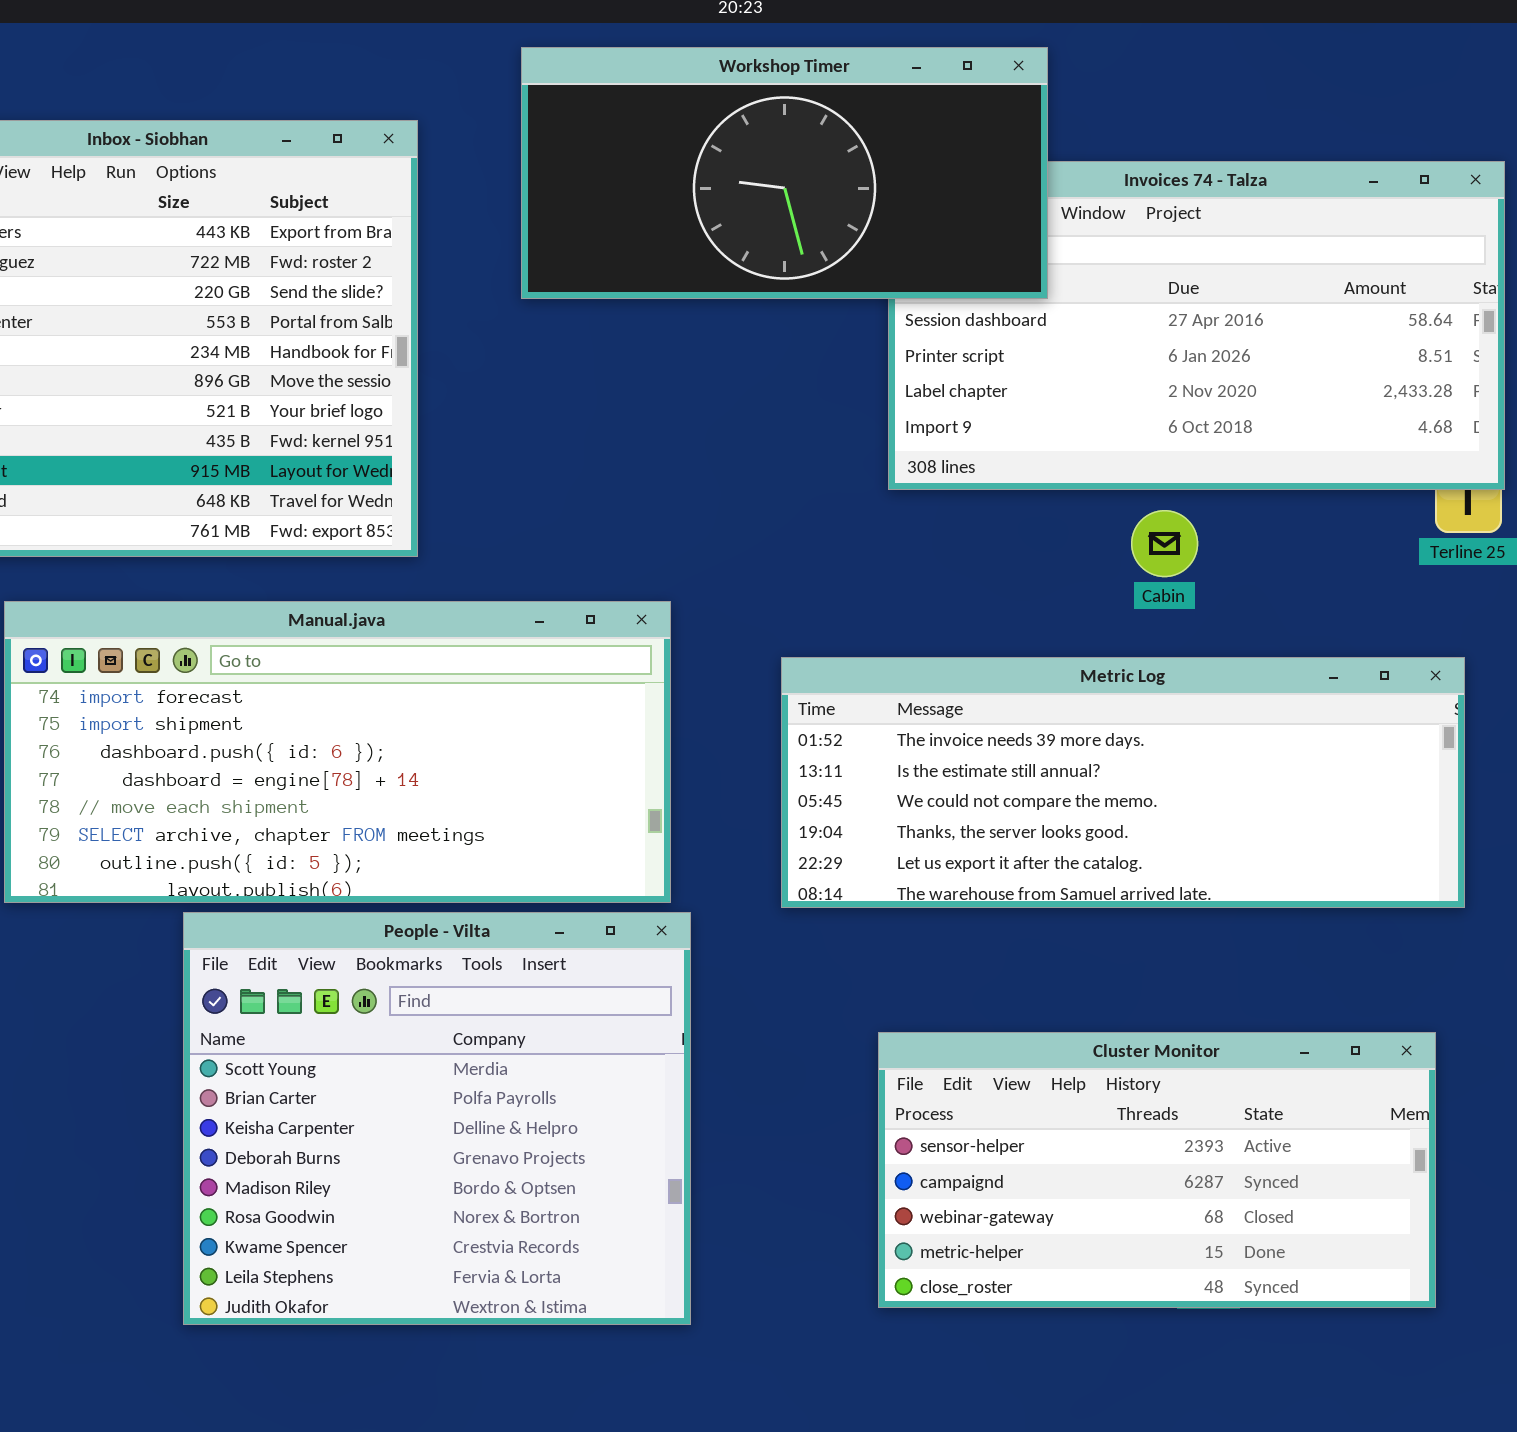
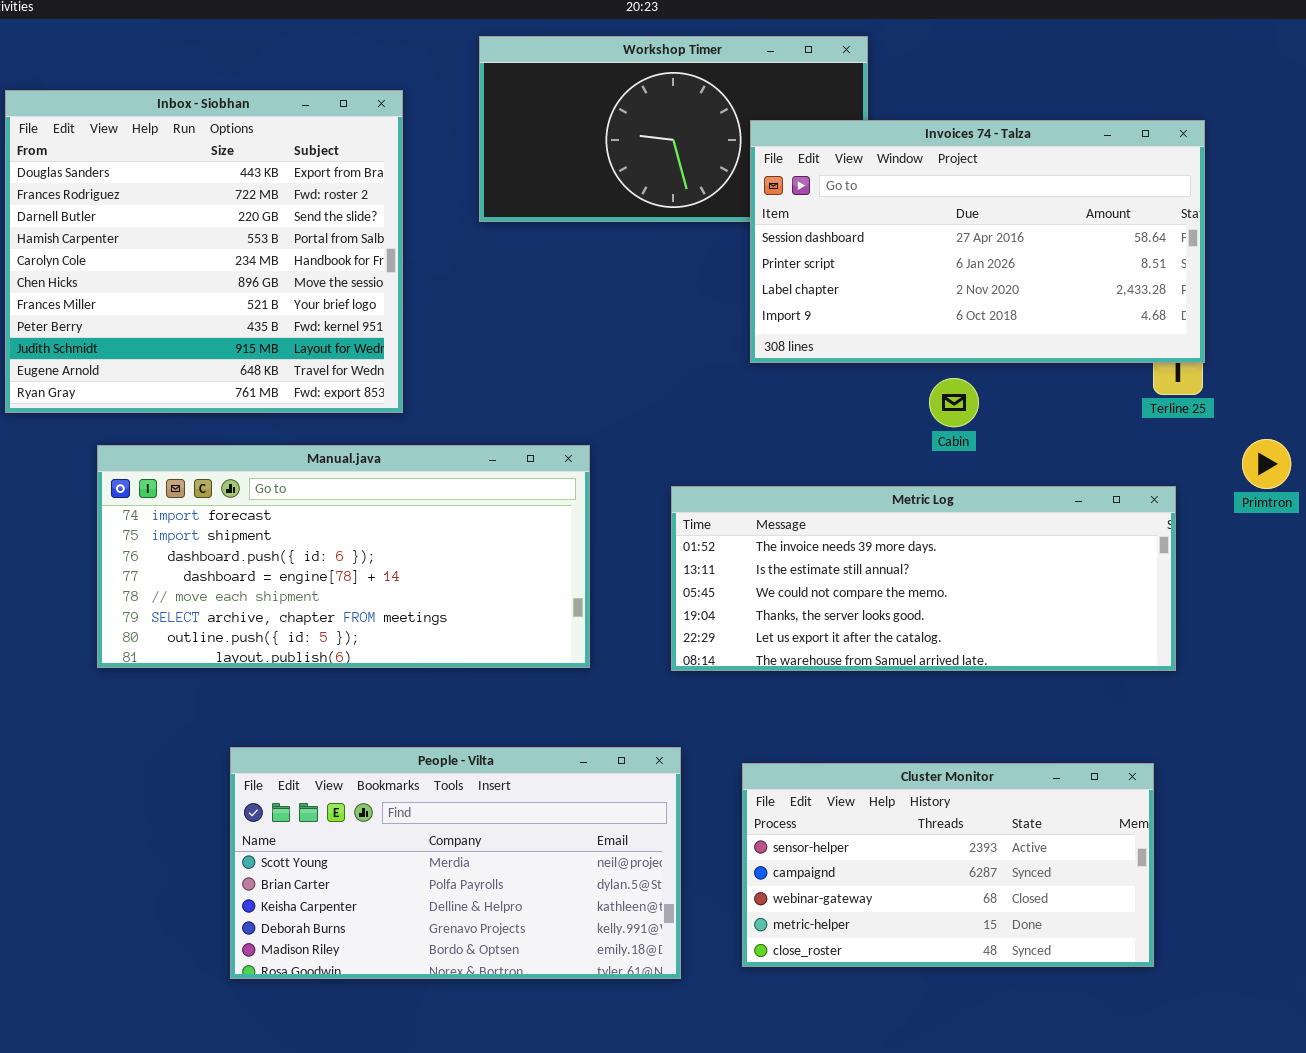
Invoices 74 - Talza: [888,161,1505,490] -> [750,120,1205,363], raised
People - Vilta: [183,912,691,1325] -> [230,747,681,979], resized

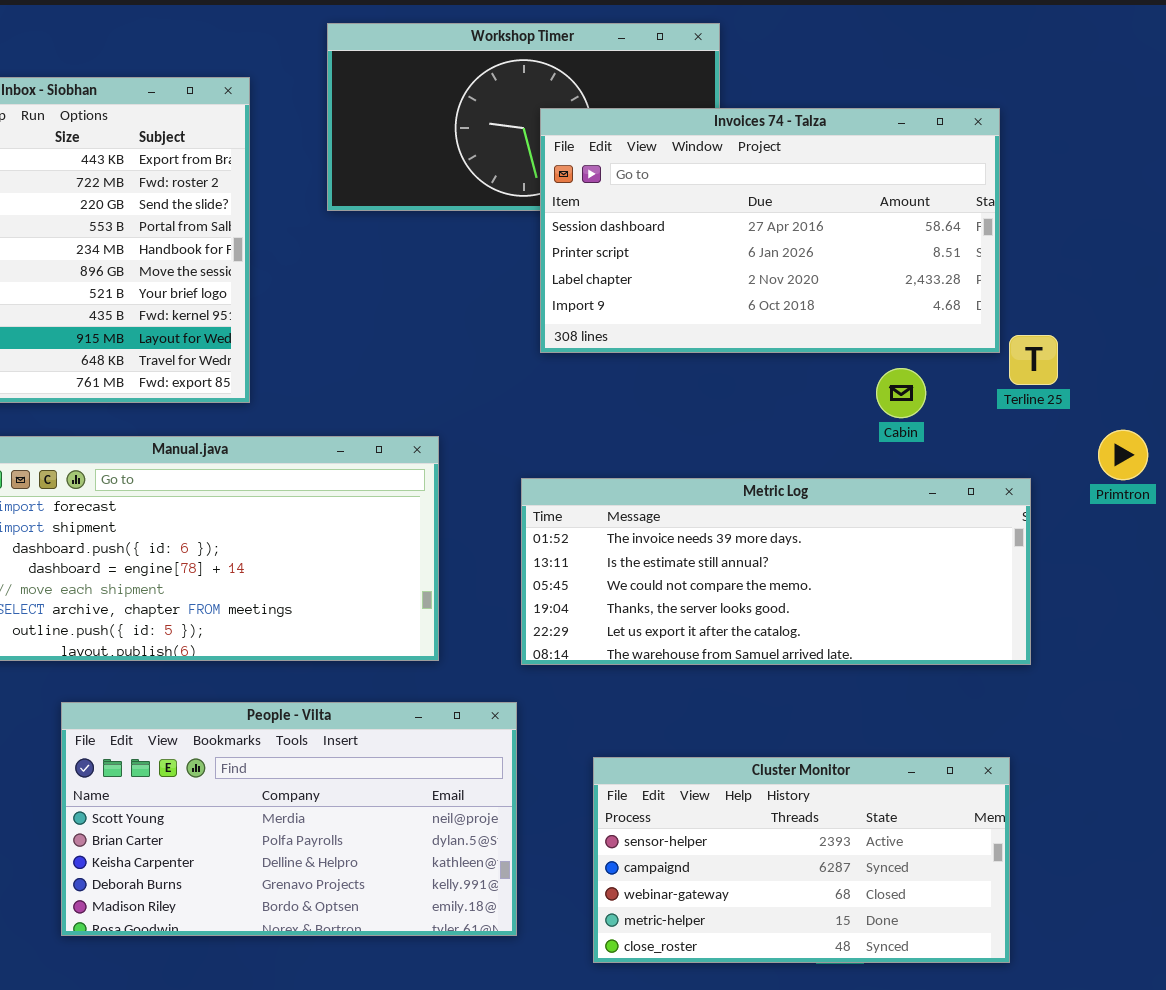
Invoices 74 - Talza: [750,120,1205,363] -> [540,108,1000,353], moved
Cabin: [929,378,979,427] -> [876,368,926,418], moved
People - Vilta: [230,747,681,979] -> [61,702,517,936], moved

